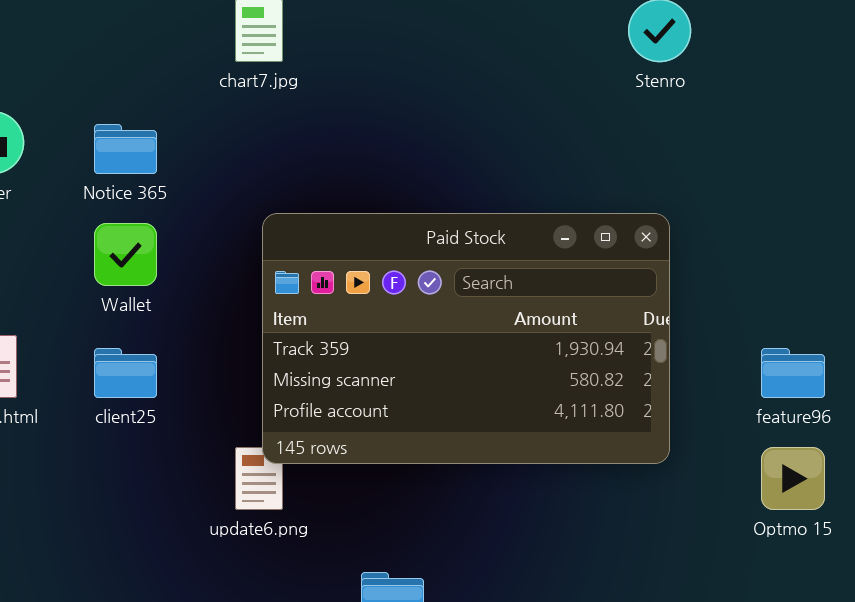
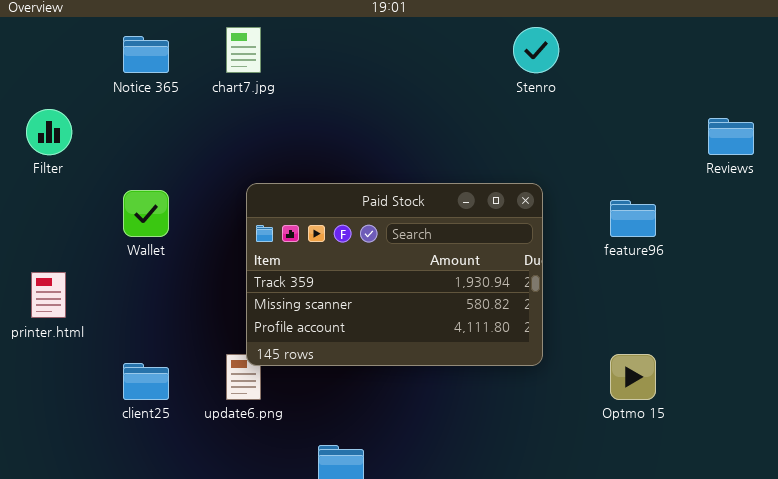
Notice 365: [94,124,157,174] -> [123,36,169,73], moved
client25: [94,348,157,398] -> [123,363,169,400], moved
feature96: [761,348,825,398] -> [610,200,656,237], moved

